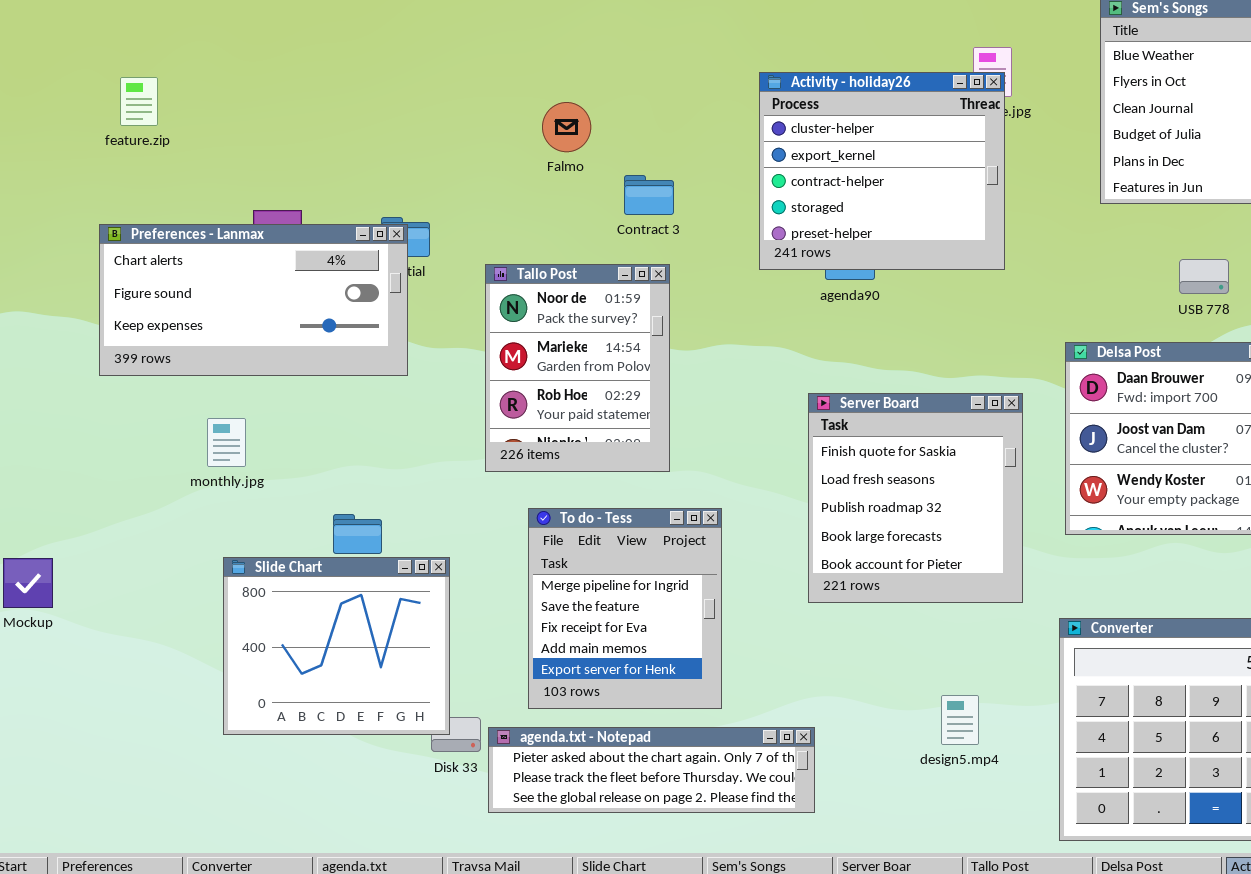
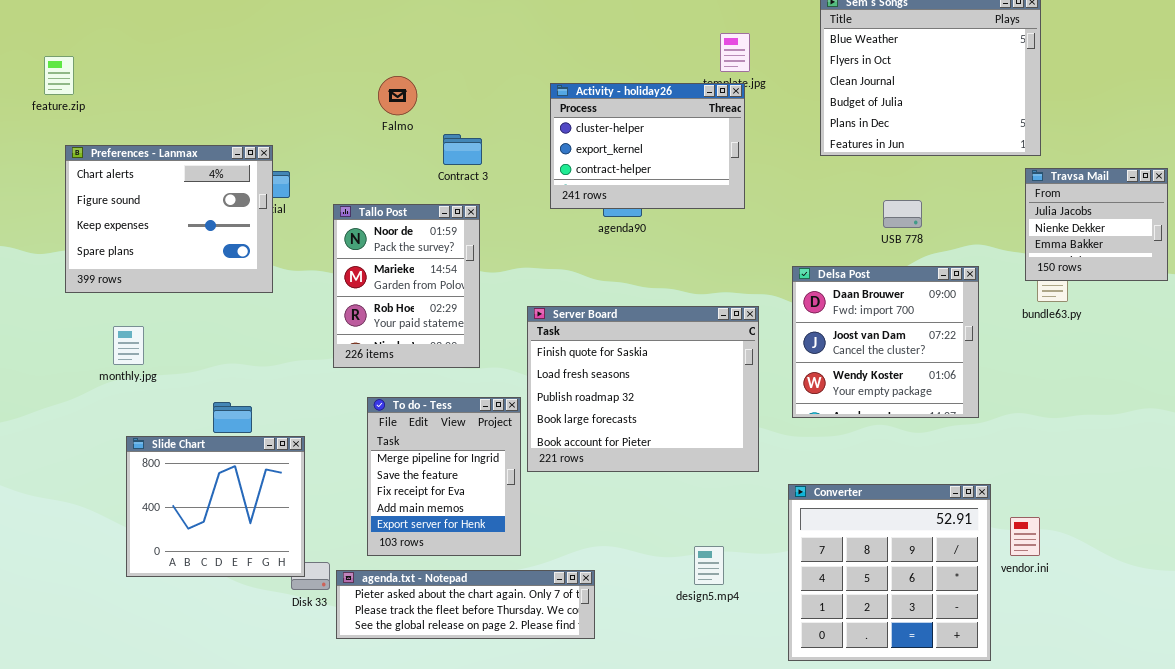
Activity - holiday26: [759,72,1005,270] -> [550,83,745,209], resized
Preferences - Lanmax: [99,224,408,376] -> [65,145,273,293], resized
Server Board: [808,393,1023,603] -> [527,306,759,472], resized

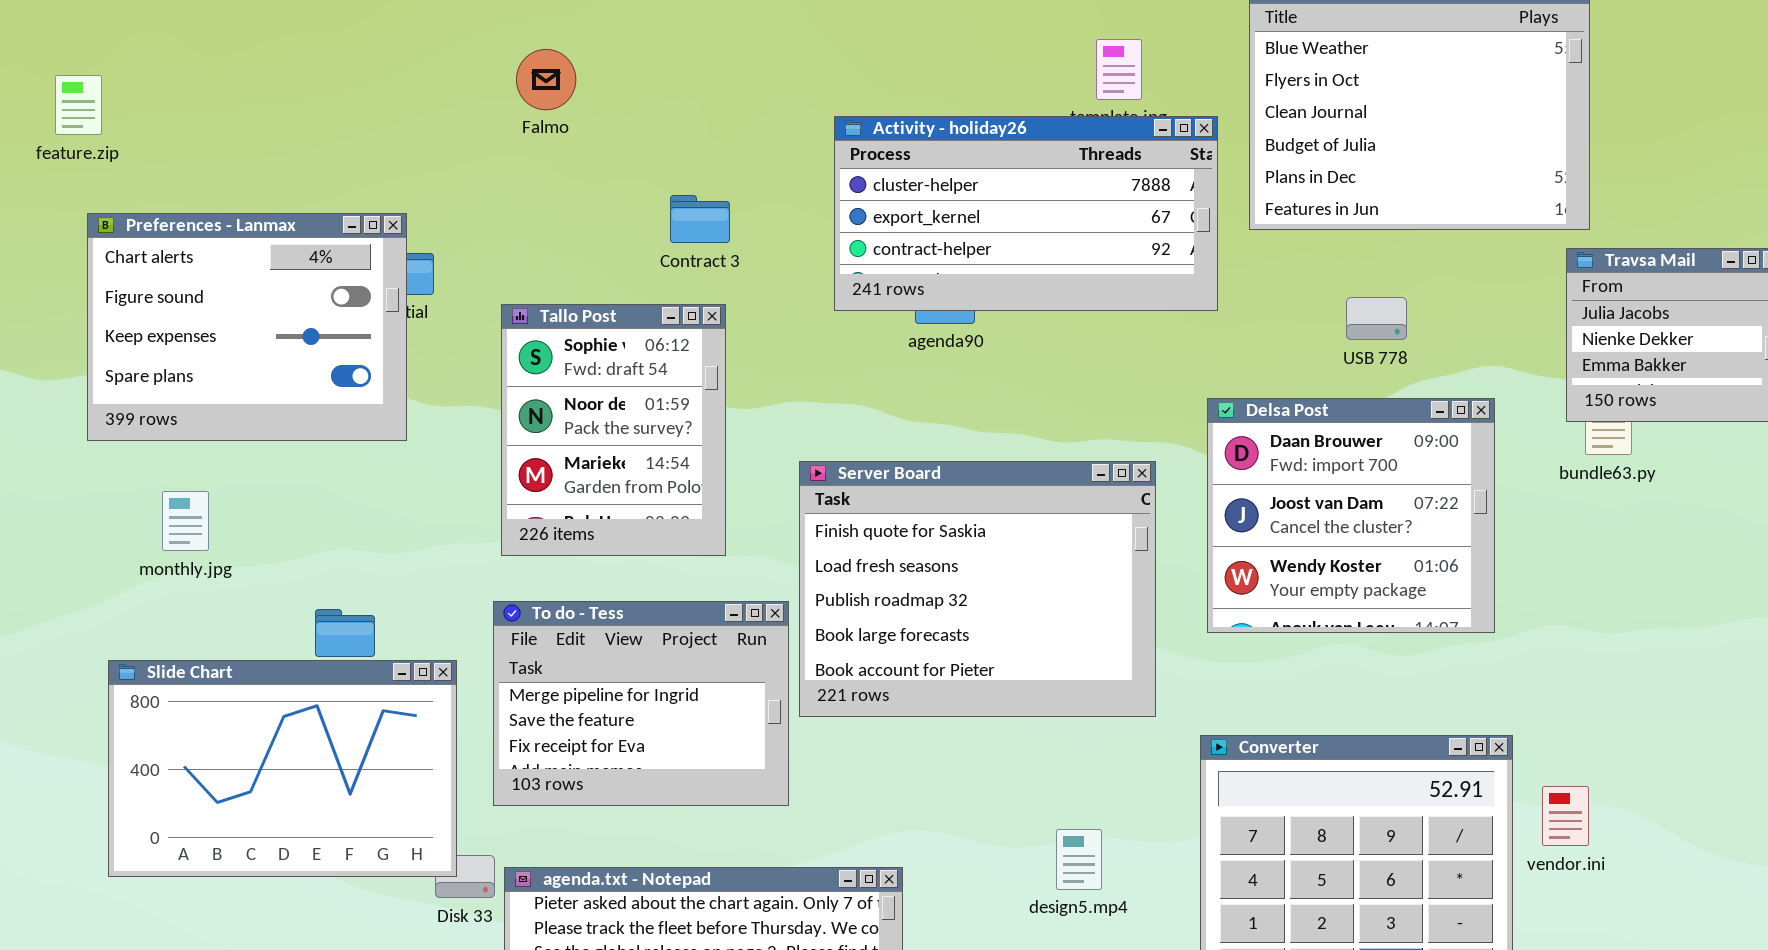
Falmo: [378,76,417,115] -> [516,49,576,110], moved
Activity - holiday26: [550,83,745,209] -> [834,116,1218,311], resized
Tallo Post: [333,204,480,368] -> [501,304,726,556], scrolled up 1 row
To do - Tess: [367,397,521,556] -> [493,601,789,806], resized
Slide Chart: [126,436,305,577] -> [108,660,457,877], resized

